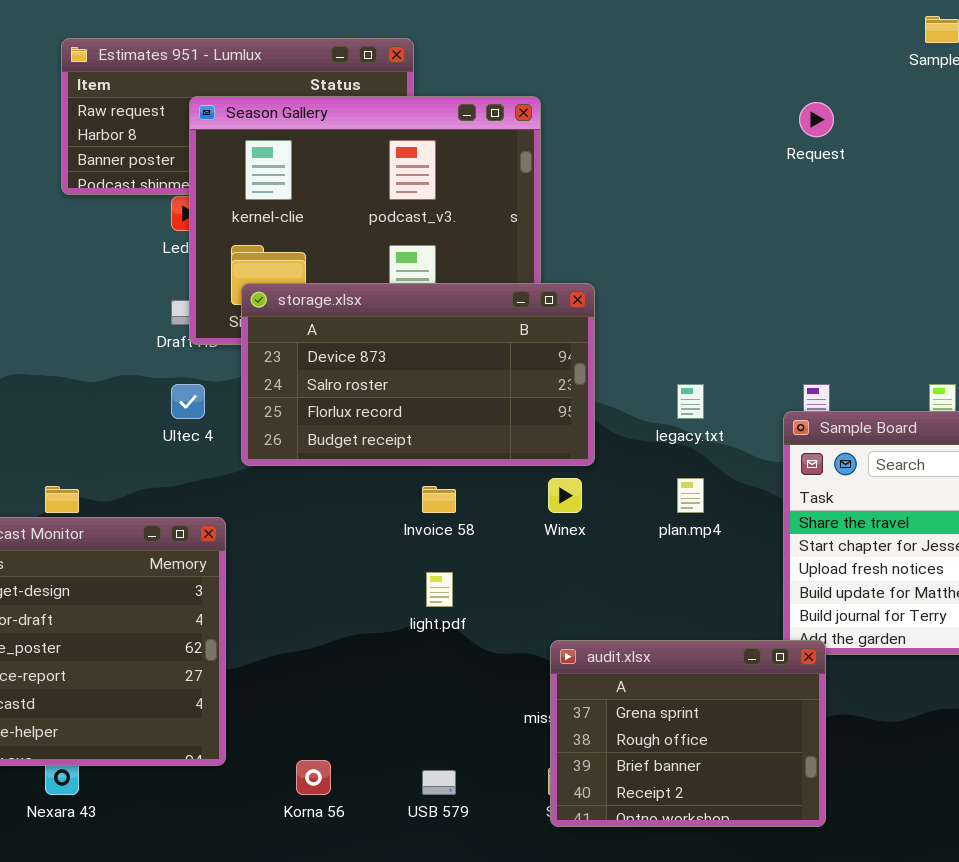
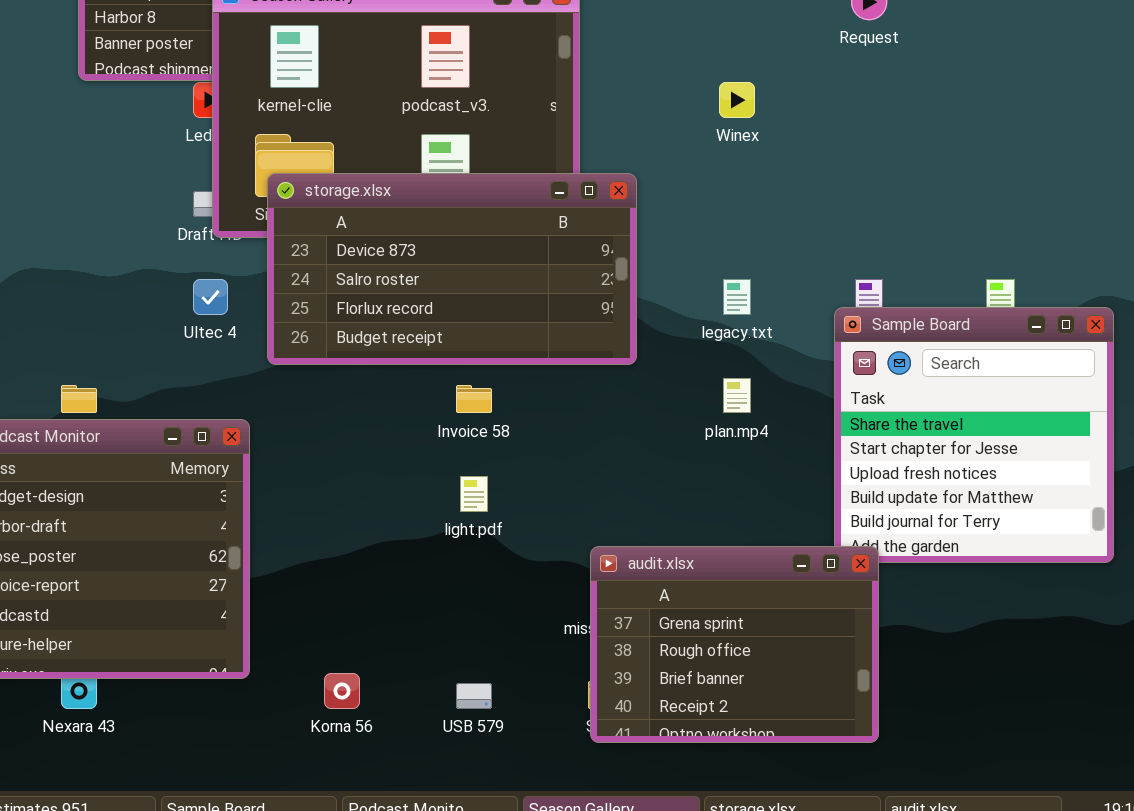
Winex: [548,478,582,513] -> [719,82,755,118], moved

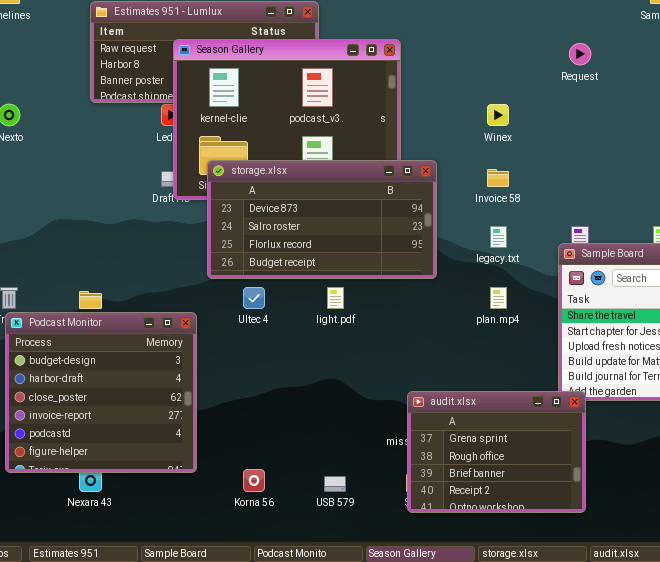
Ultec 4: [193,279,228,315] -> [243,287,265,309], moved
Invoice 58: [456,385,492,413] -> [487,169,509,187], moved
light.pdf: [460,476,488,512] -> [327,287,344,309], moved

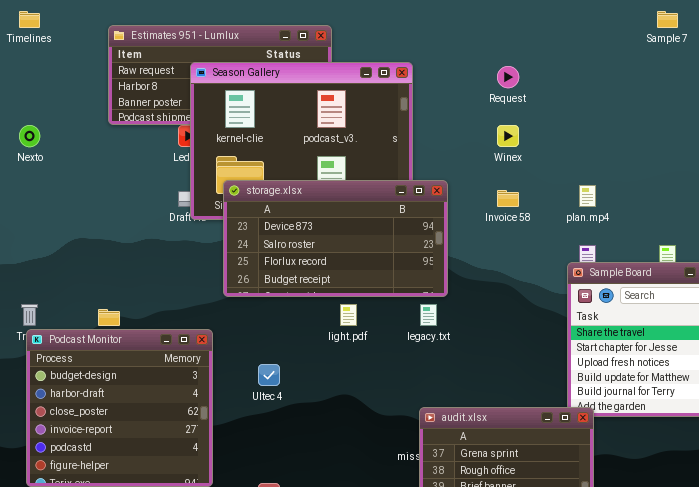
Request: [569,43,591,65] -> [497,66,519,88], moved
legacy.txt: [490,226,507,248] -> [420,304,437,326], moved
Ultec 4: [243,287,265,309] -> [258,364,280,386], moved
plan.mp4: [490,287,507,309] -> [579,185,596,207], moved

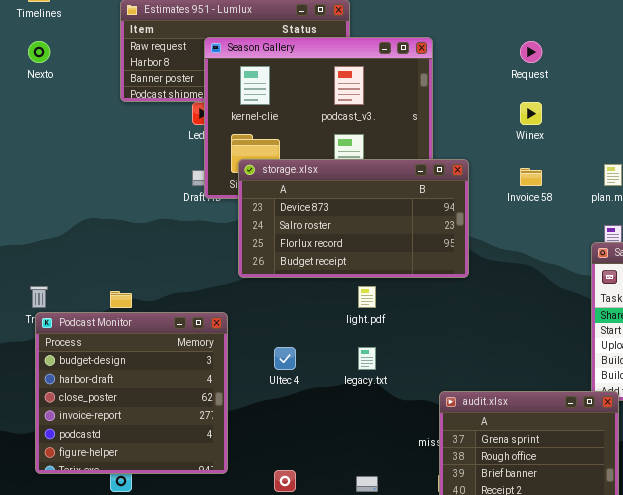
Nexto: [19,125,40,147] -> [28,41,50,63], moved
legacy.txt: [420,304,437,326] -> [358,347,376,370], moved

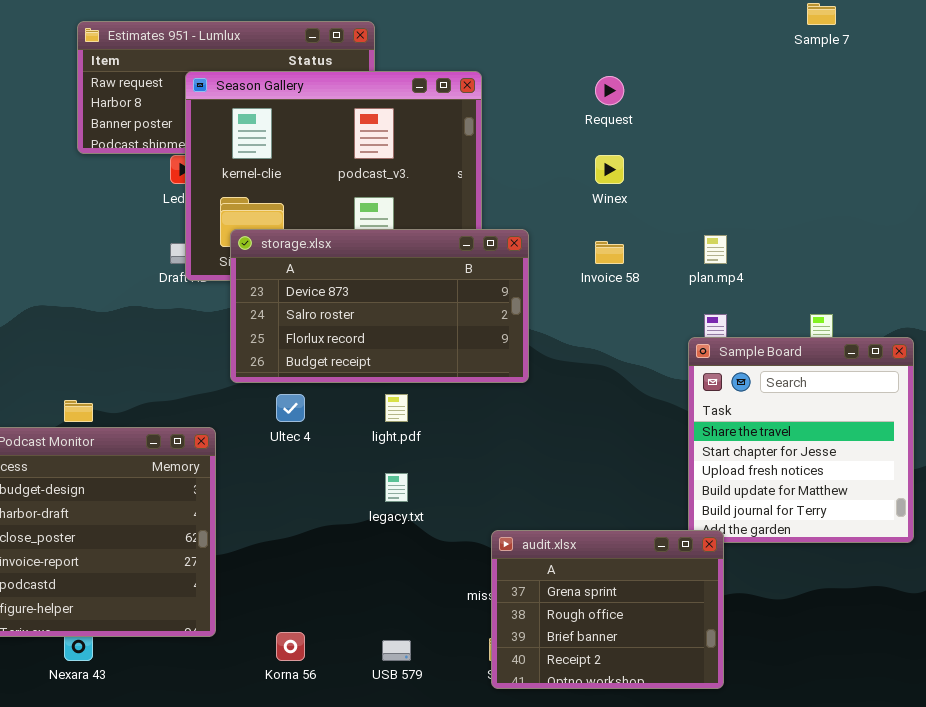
Ultec 4: [274,347,296,370] -> [276,394,305,422], moved

